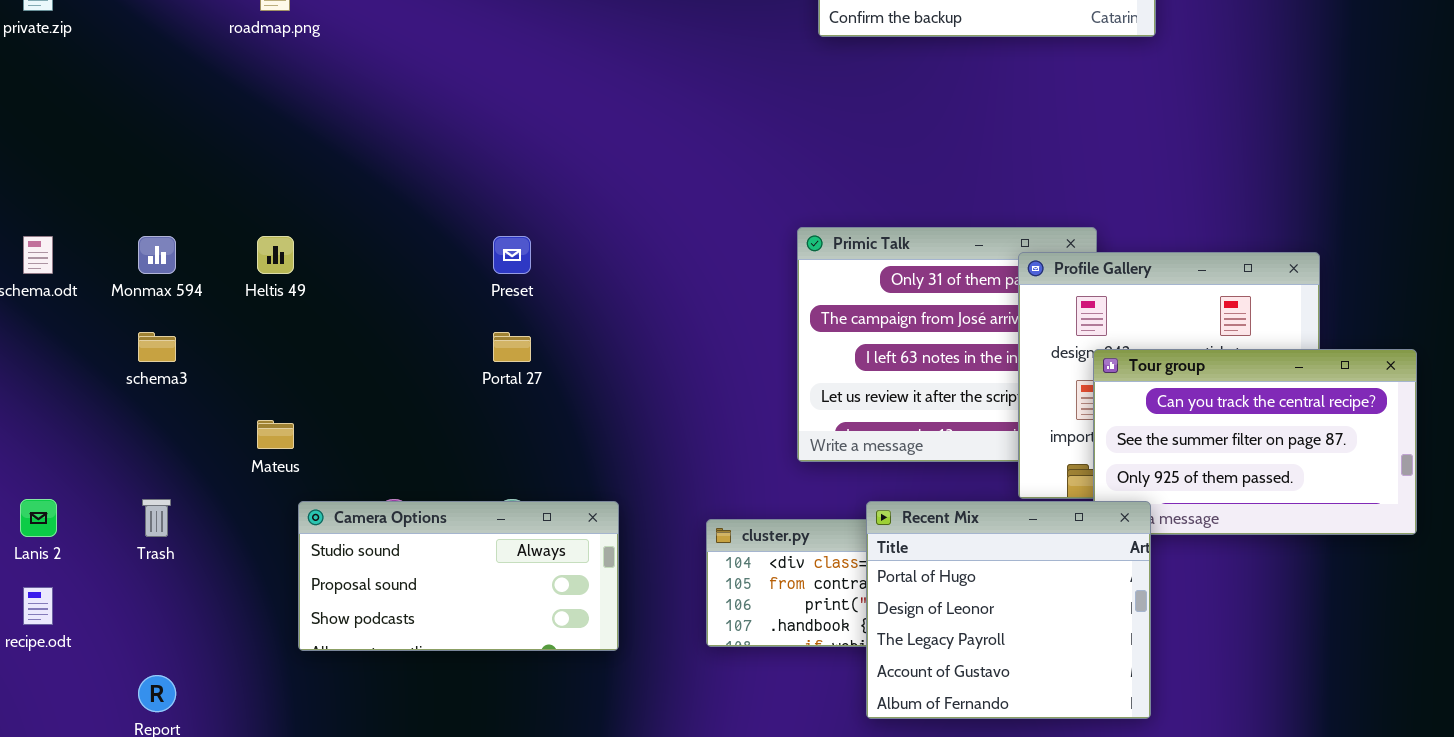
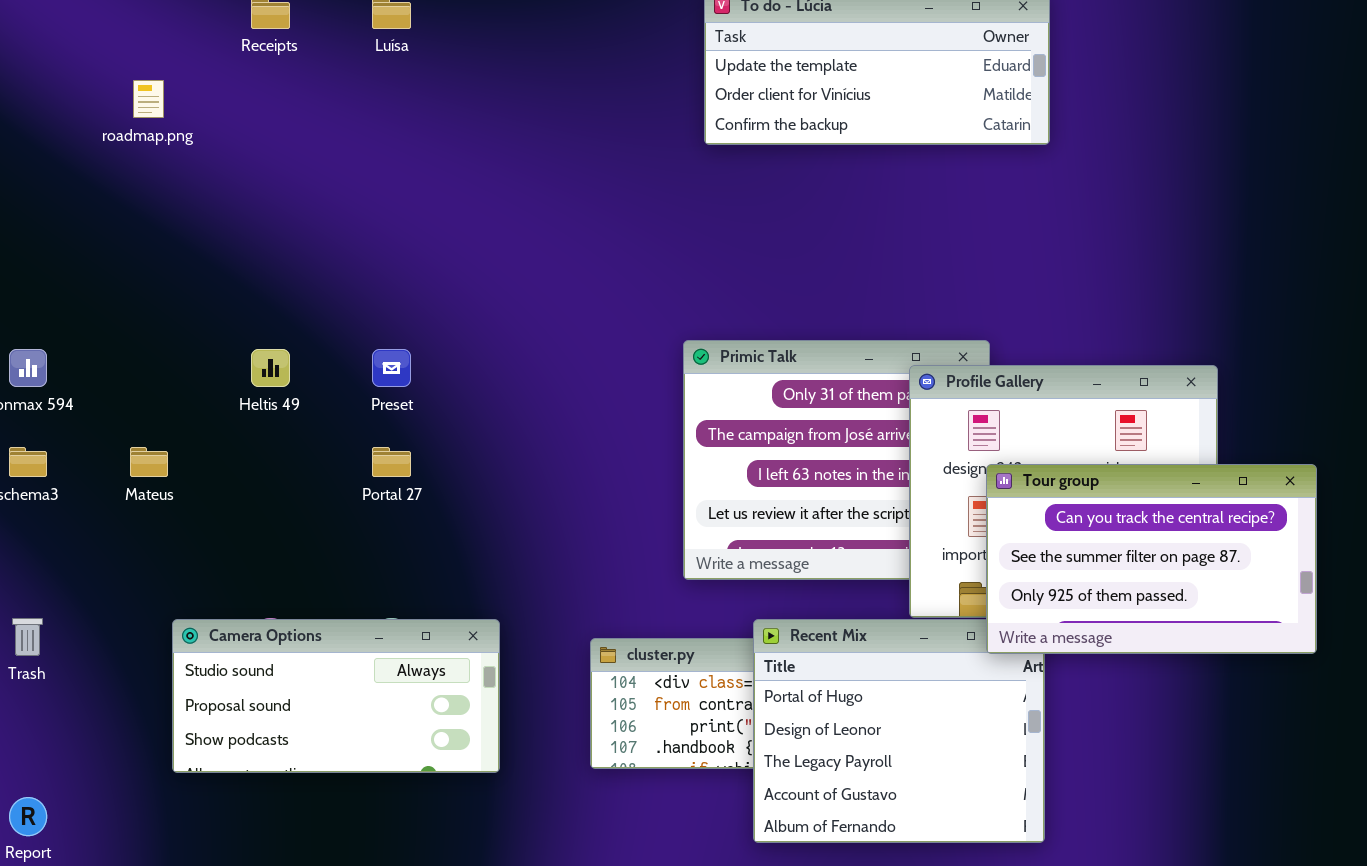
Heltis 49: [257,236,294,274] -> [251,349,290,387], moved
Tour group: [1093,349,1417,535] -> [986,464,1317,654], raised
Mateus: [257,420,294,449] -> [130,447,168,477], moved

